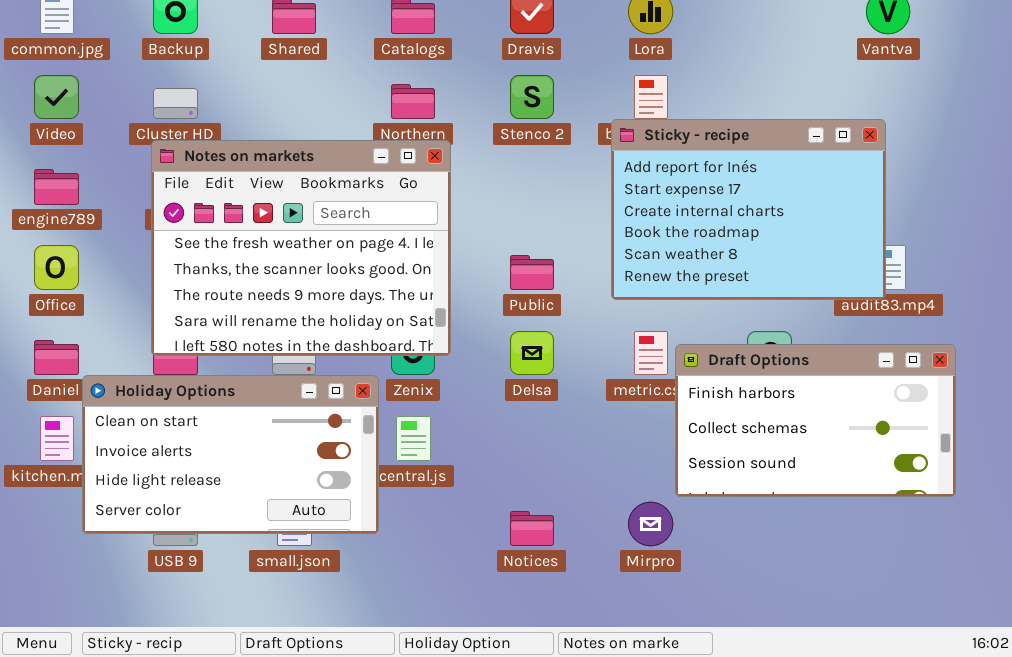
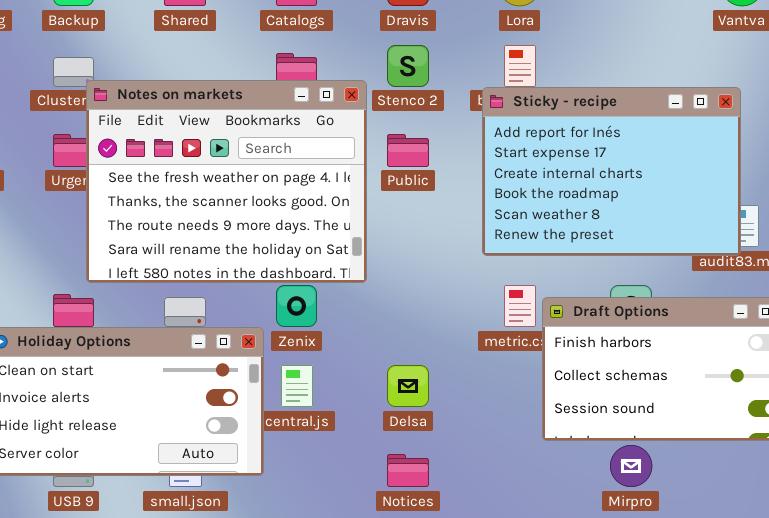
Notes on markets: [151,140,451,356] -> [86,80,367,283], moved
Public: [510,255,554,290] -> [387,134,429,167], moved
Delsa: [510,331,554,375] -> [387,365,429,407], moved
Mirpro: [628,502,673,546] -> [610,445,652,487], moved

